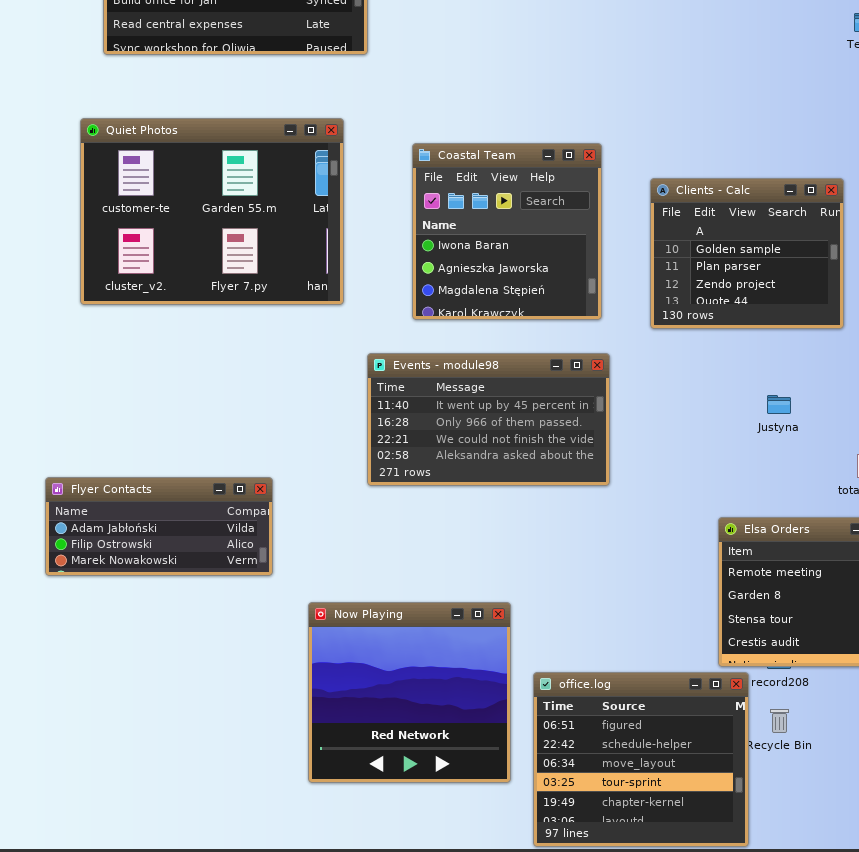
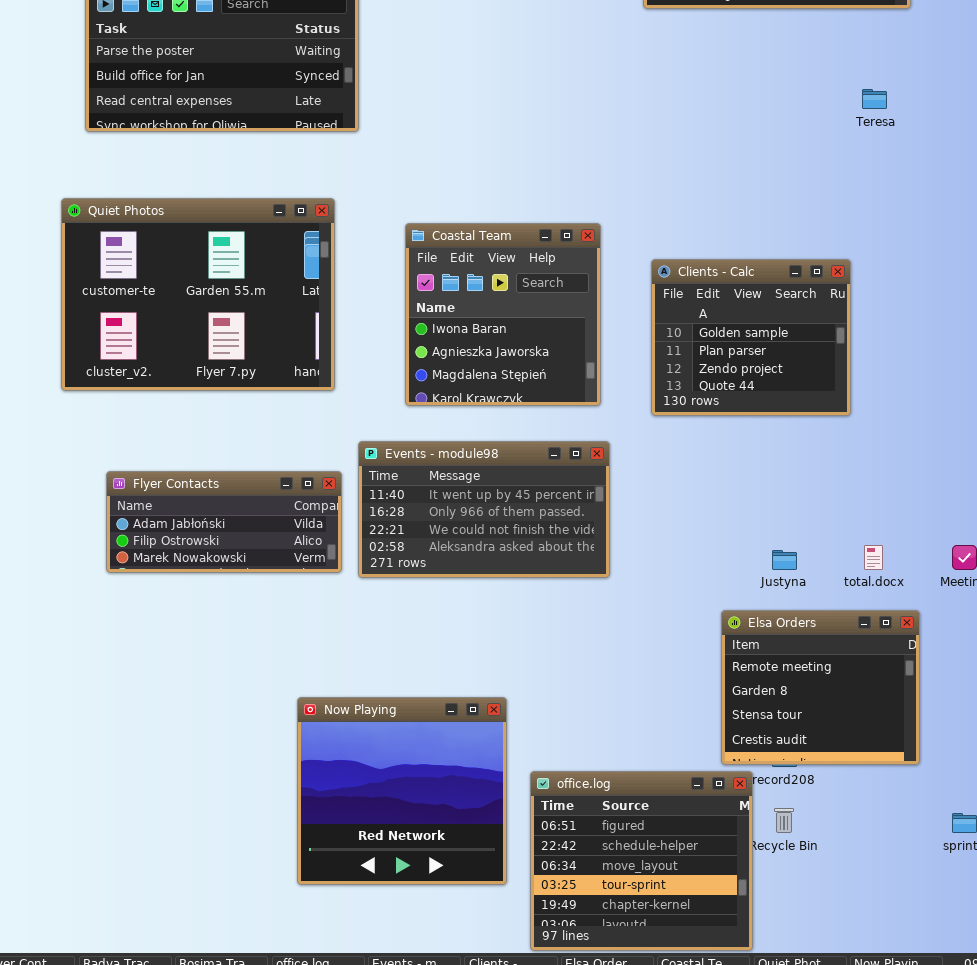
Justyna: [767,395,791,414] -> [772,550,797,570], moved
Flyer Contacts: [45,477,273,576] -> [106,471,342,573], moved

